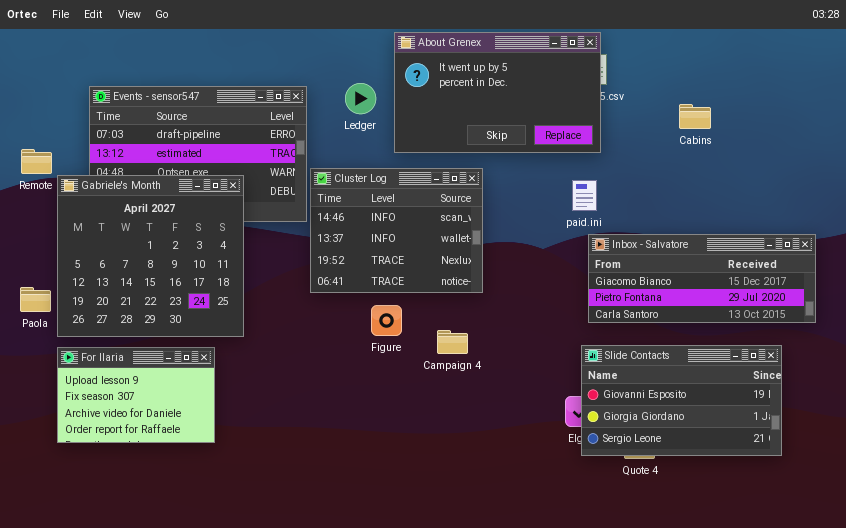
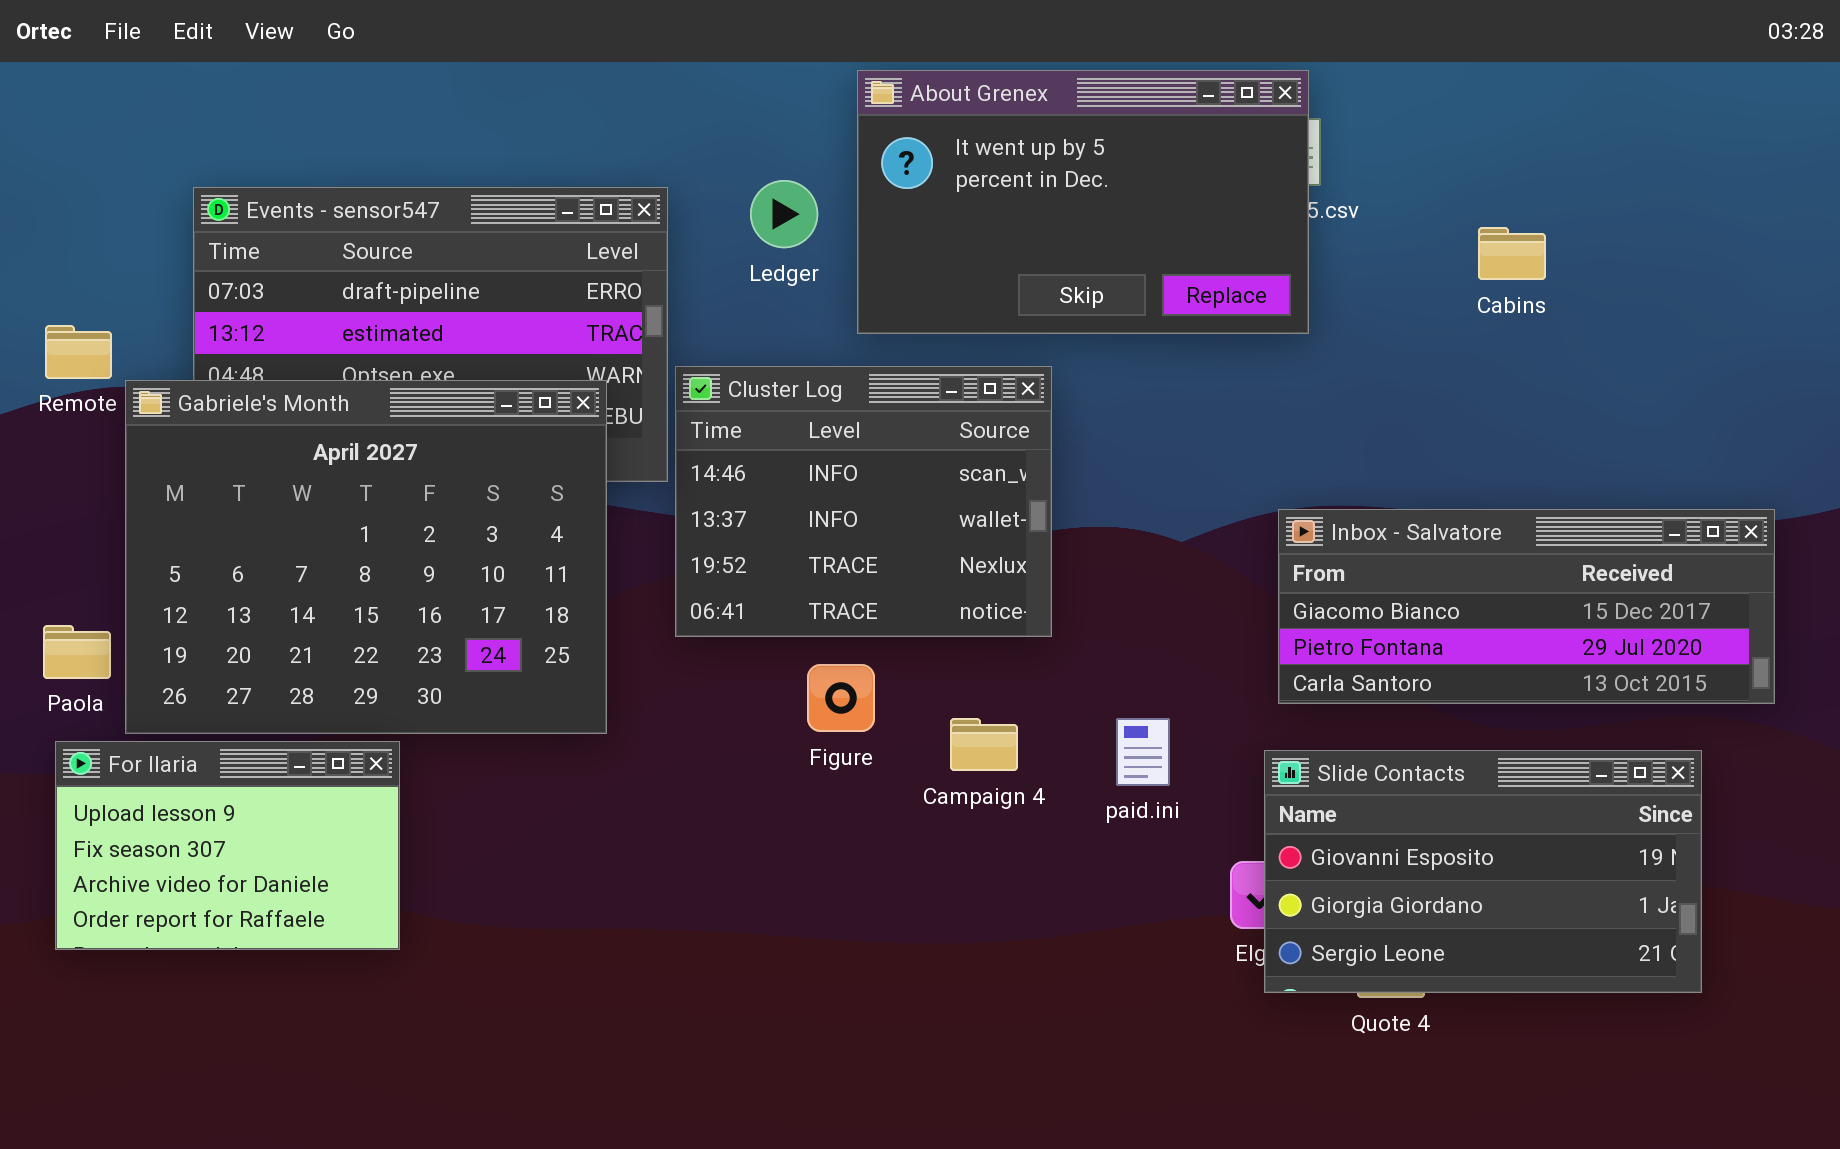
Gabriele's Month: [57,175,244,337] -> [125,380,607,734], resized
paid.ini: [572,180,597,211] -> [1116,718,1170,786], moved
For Ilaria: [57,347,215,443] -> [55,741,400,950], moved

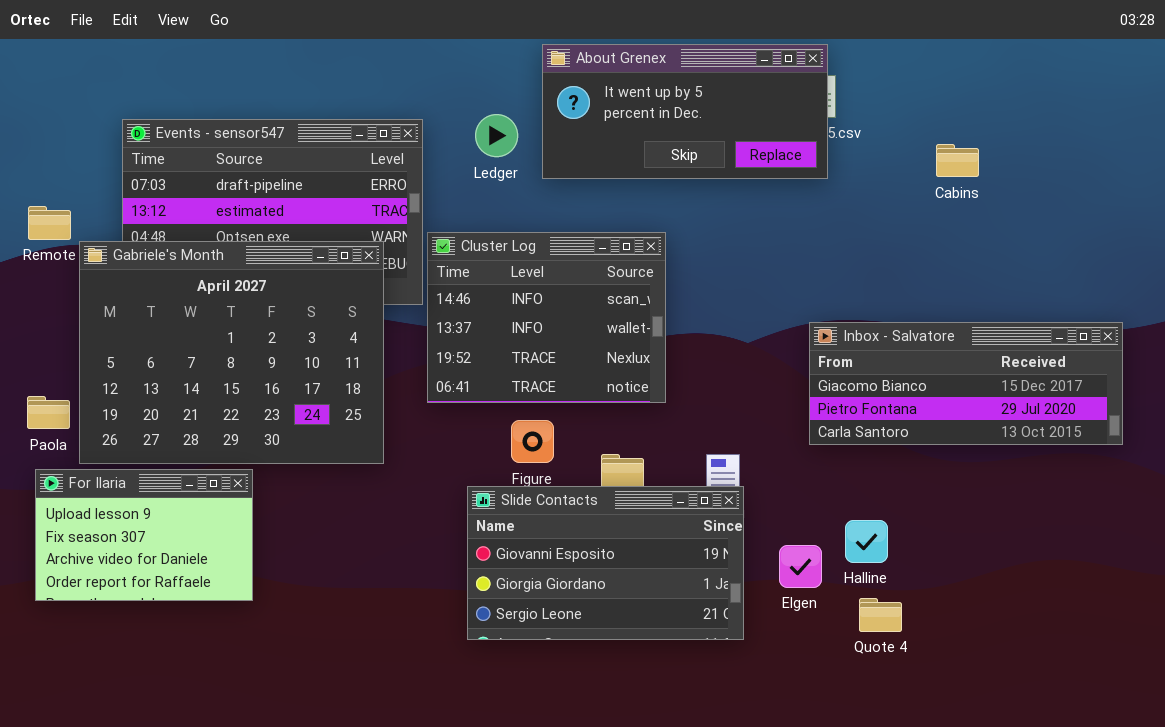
About Grenex: [857,70,1309,334] -> [542,44,828,179], resized
Slide Contacts: [1264,750,1702,993] -> [467,486,744,640], moved

